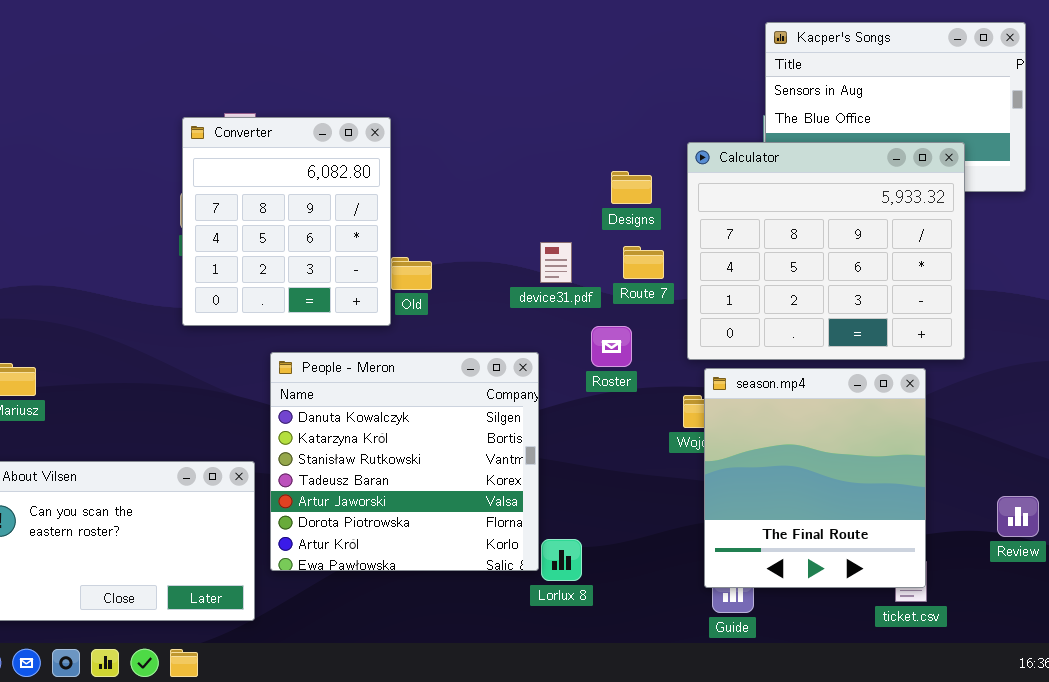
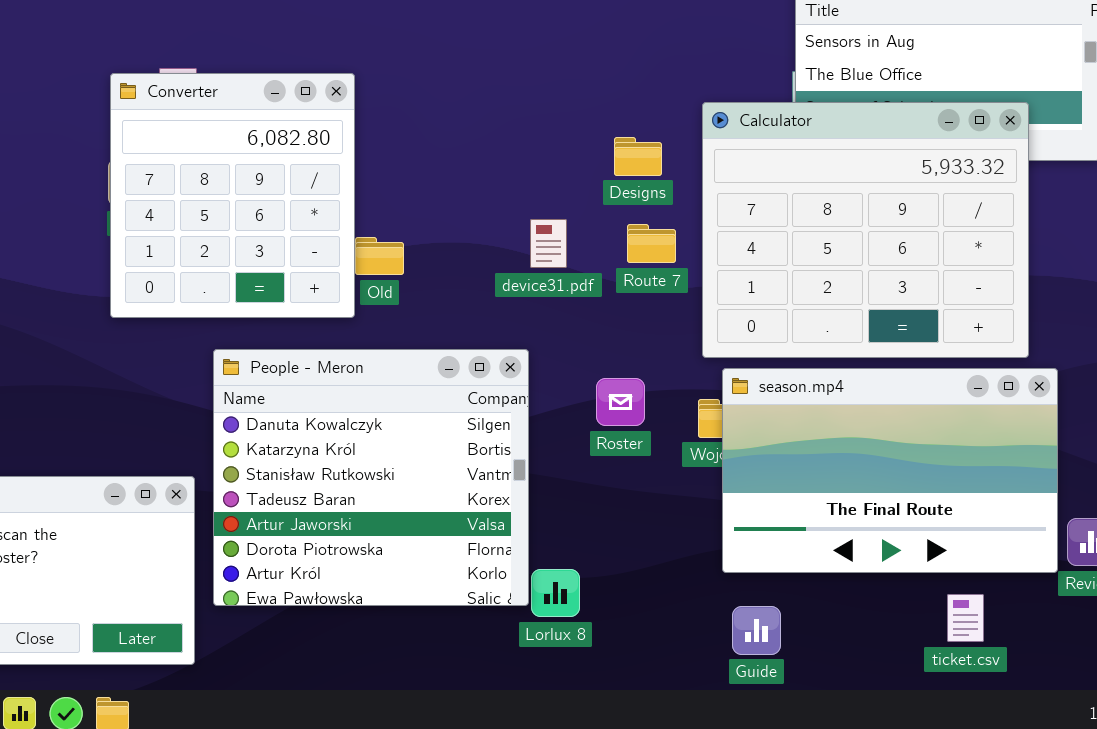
Roster: [591,326,632,367] -> [596,378,645,426], moved
season.mp4: [704,368,926,588] -> [722,368,1058,573], resized

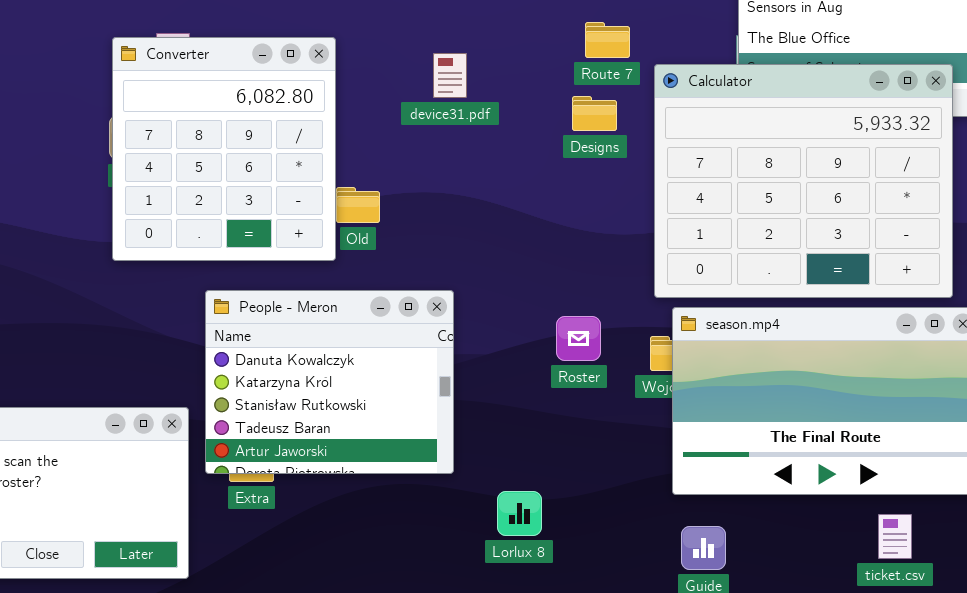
device31.pdf: [530,219,567,268] -> [433,53,467,98], moved
Route 7: [627,224,676,263] -> [585,22,630,58], moved
People - Meron: [213,349,529,606] -> [205,290,454,474], resized

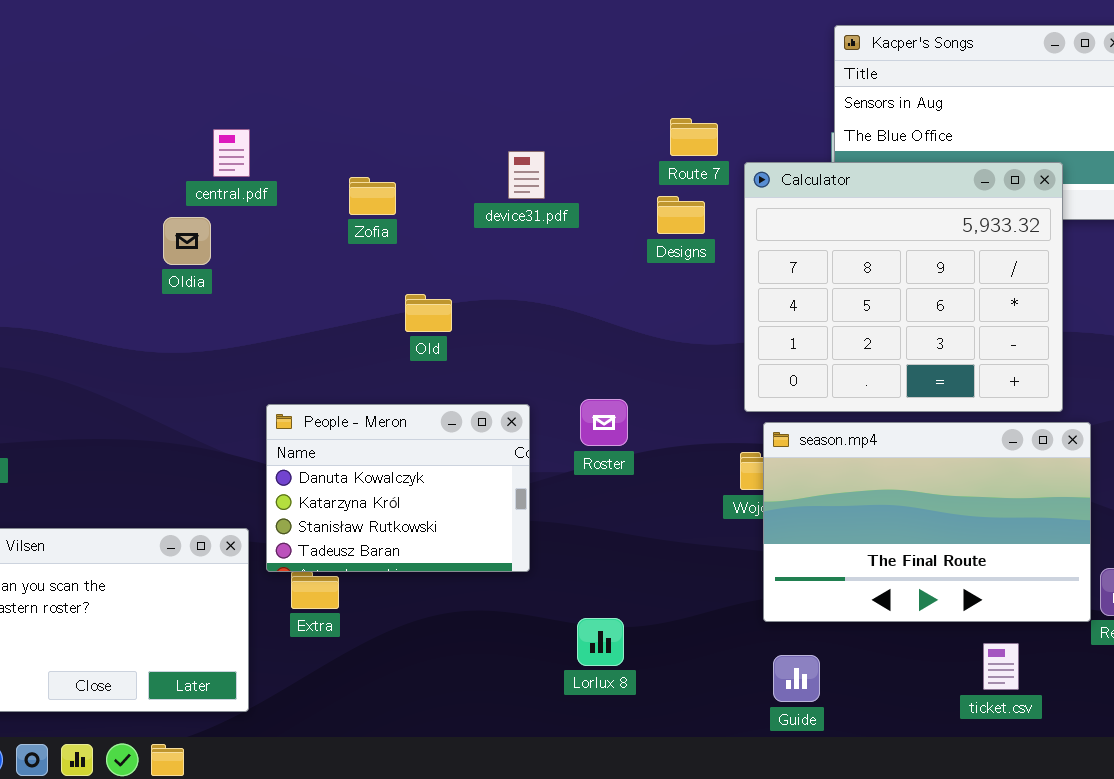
Converter: [112,37,336,261] -> none, closed
People - Meron: [205,290,454,474] -> [266,404,530,572], resized
Roster: [556,316,601,361] -> [580,399,628,446], moved

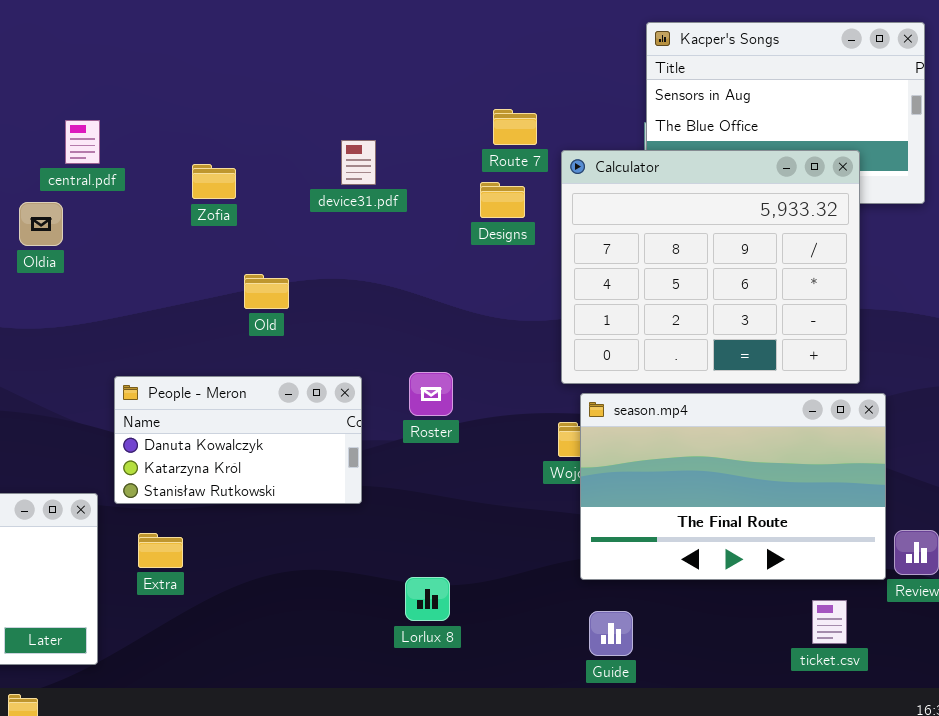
People - Meron: [266,404,530,572] -> [114,376,362,504], resized
ticket.csv: [983,643,1019,690] -> [812,600,847,644], moved

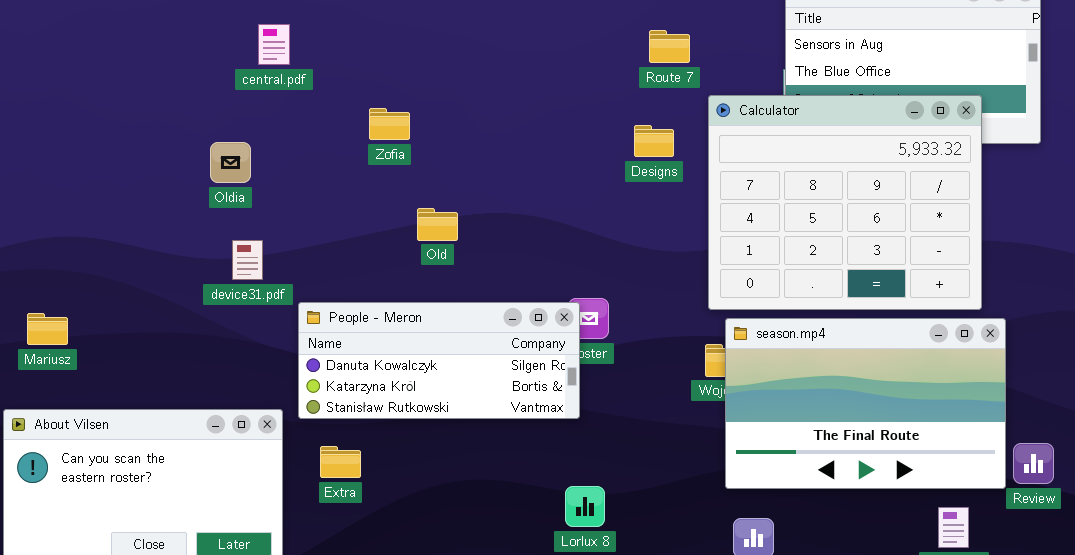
Route 7: [493,109,537,145] -> [649,30,690,63], moved
central.pdf: [65,120,100,164] -> [258,24,290,65], moved
device31.pdf: [341,140,376,185] -> [232,240,263,280], moved
People - Meron: [114,376,362,504] -> [298,302,580,419], resized

